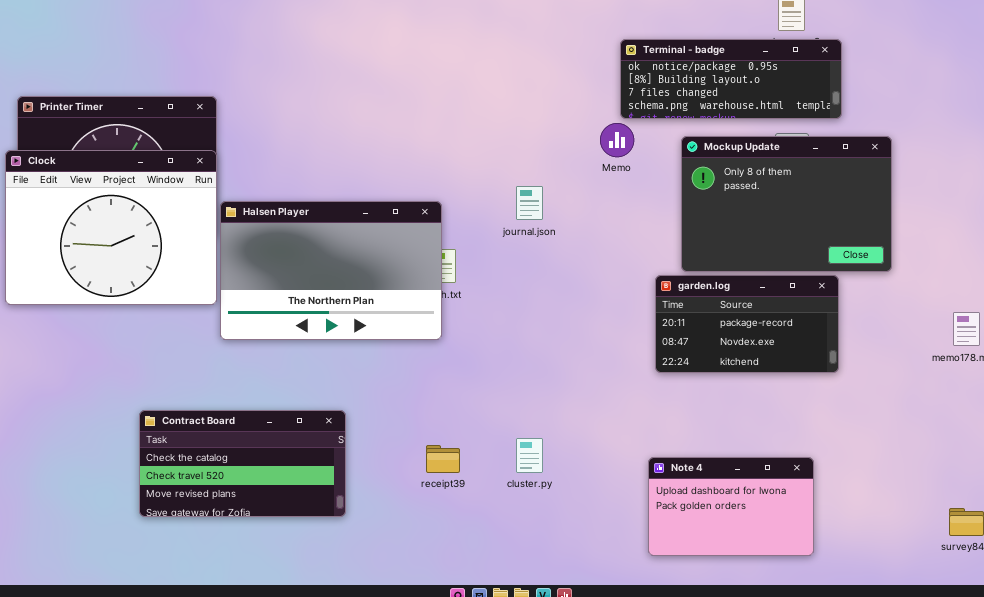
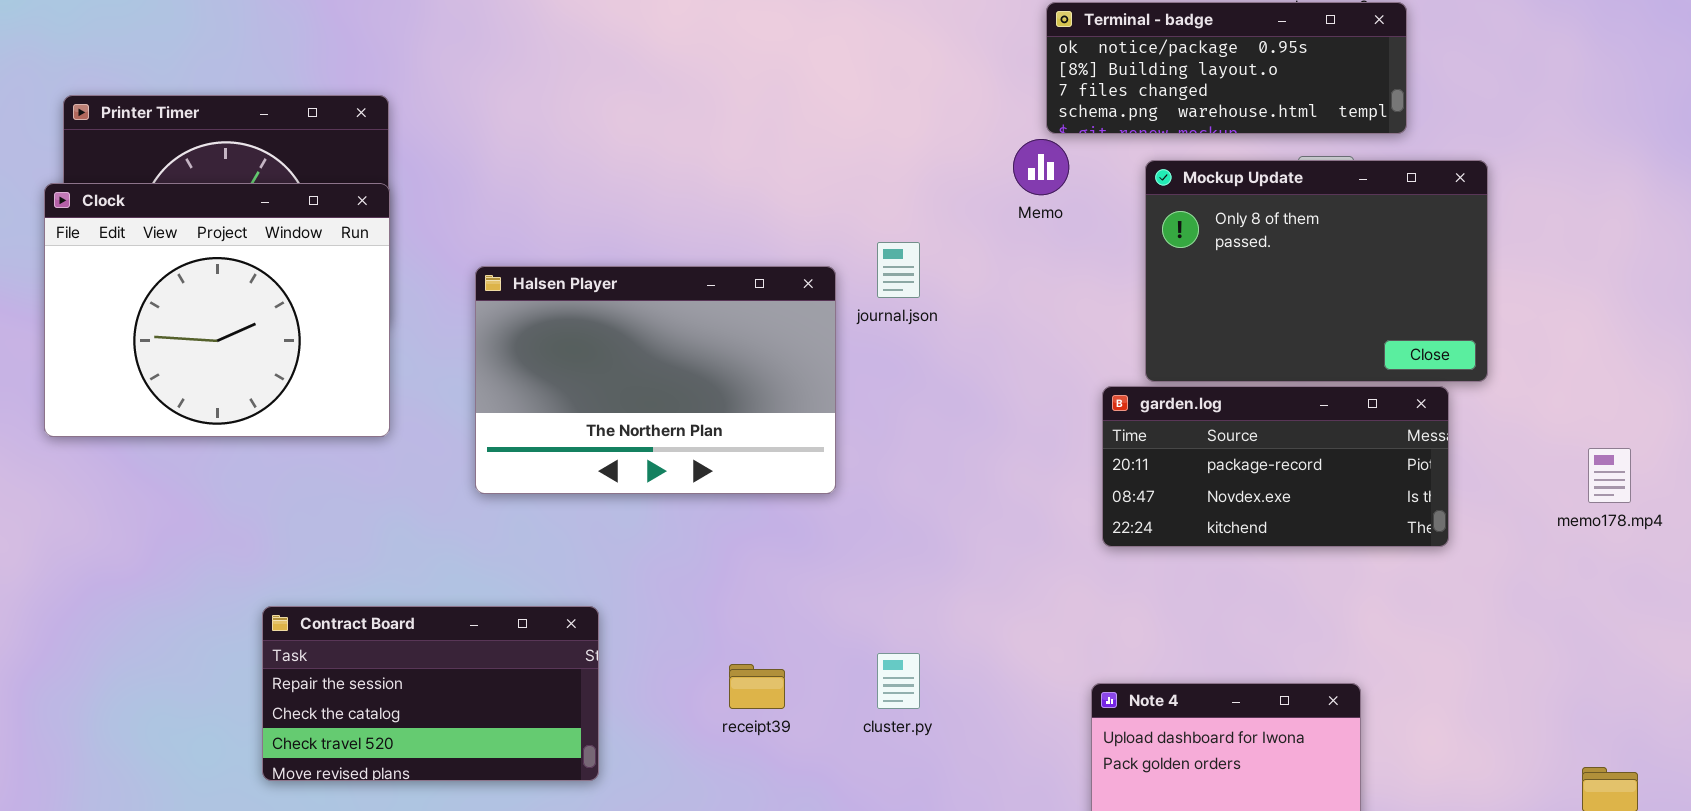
Halsen Player: [220,201,442,340] -> [475,266,836,494], moved
garden.log: [655,275,839,373] -> [1102,386,1449,547], resized
Contract Board: [139,410,346,517] -> [262,606,599,781], scrolled up 1 row

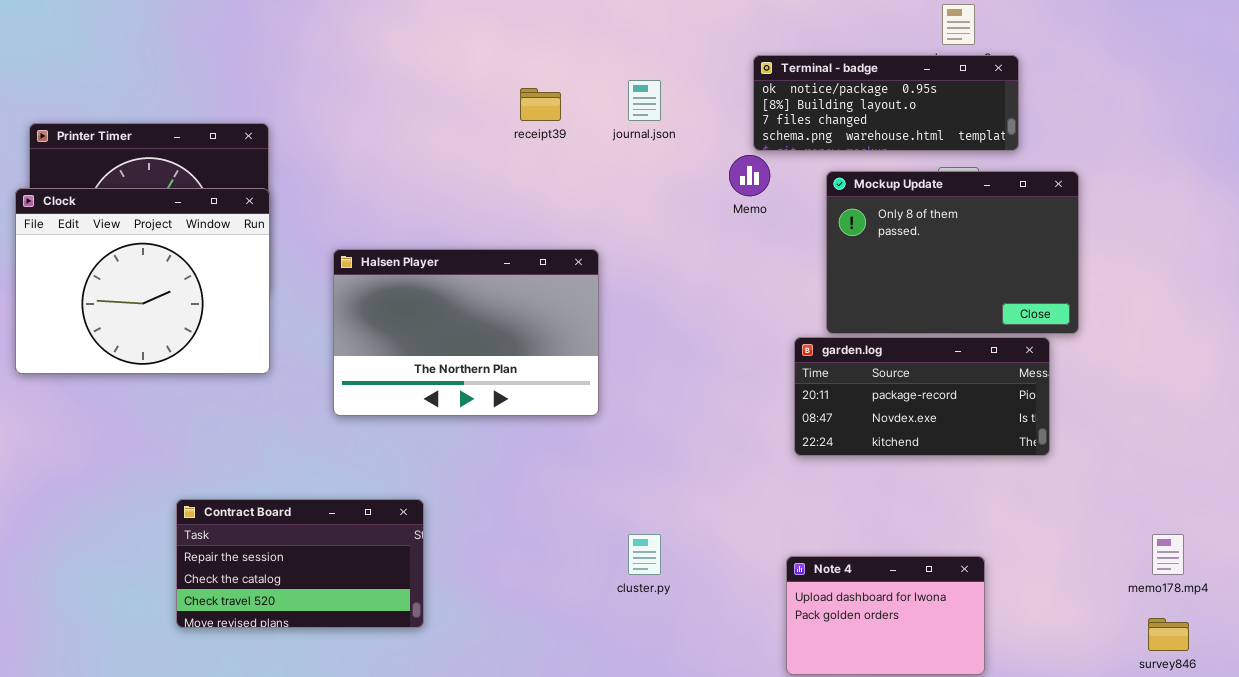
journal.json: [877,242,920,298] -> [628,80,661,121], moved
memo178.mp4: [1588,448,1631,503] -> [1152,534,1184,575], moved
receipt39: [729,664,785,709] -> [520,88,561,121], moved

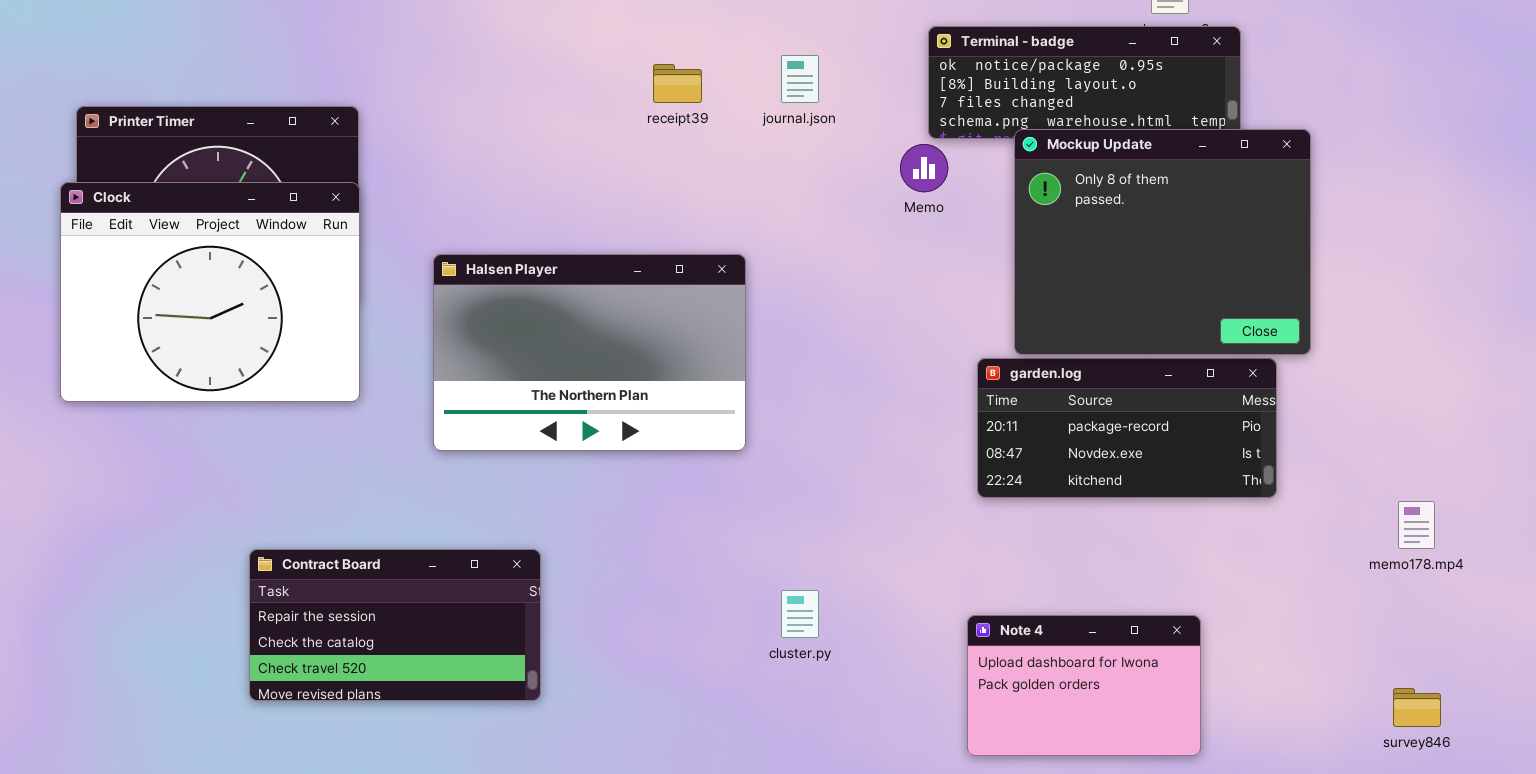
Mockup Update: [826,171,1079,334] -> [1014,129,1311,355], resized
memo178.mp4: [1152,534,1184,575] -> [1398,501,1435,549], moved

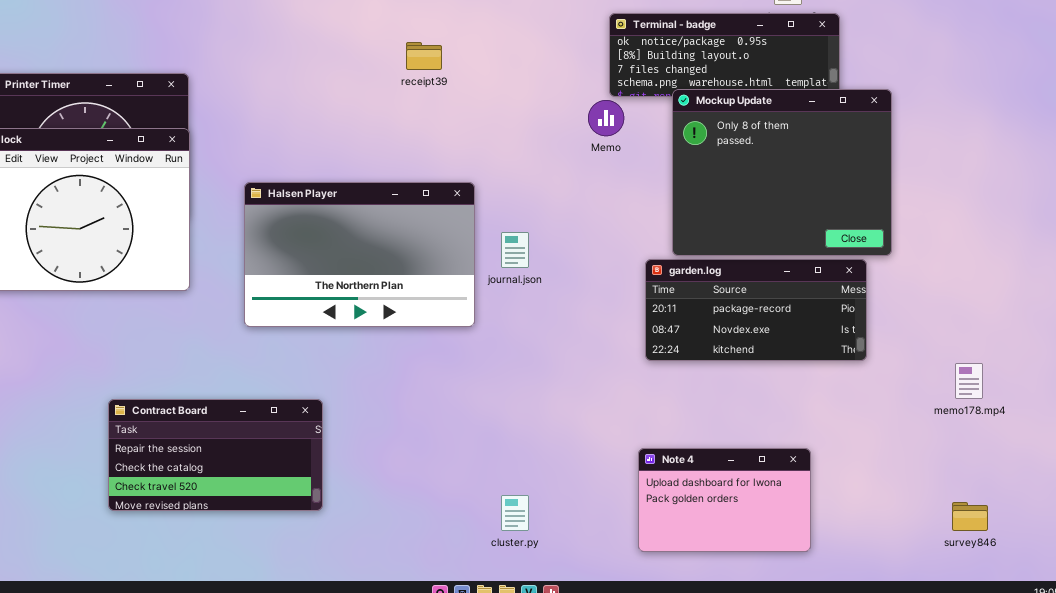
journal.json: [781,55,819,103] -> [501,232,529,268], moved
cluster.py: [781,590,819,638] -> [501,495,529,531], moved

